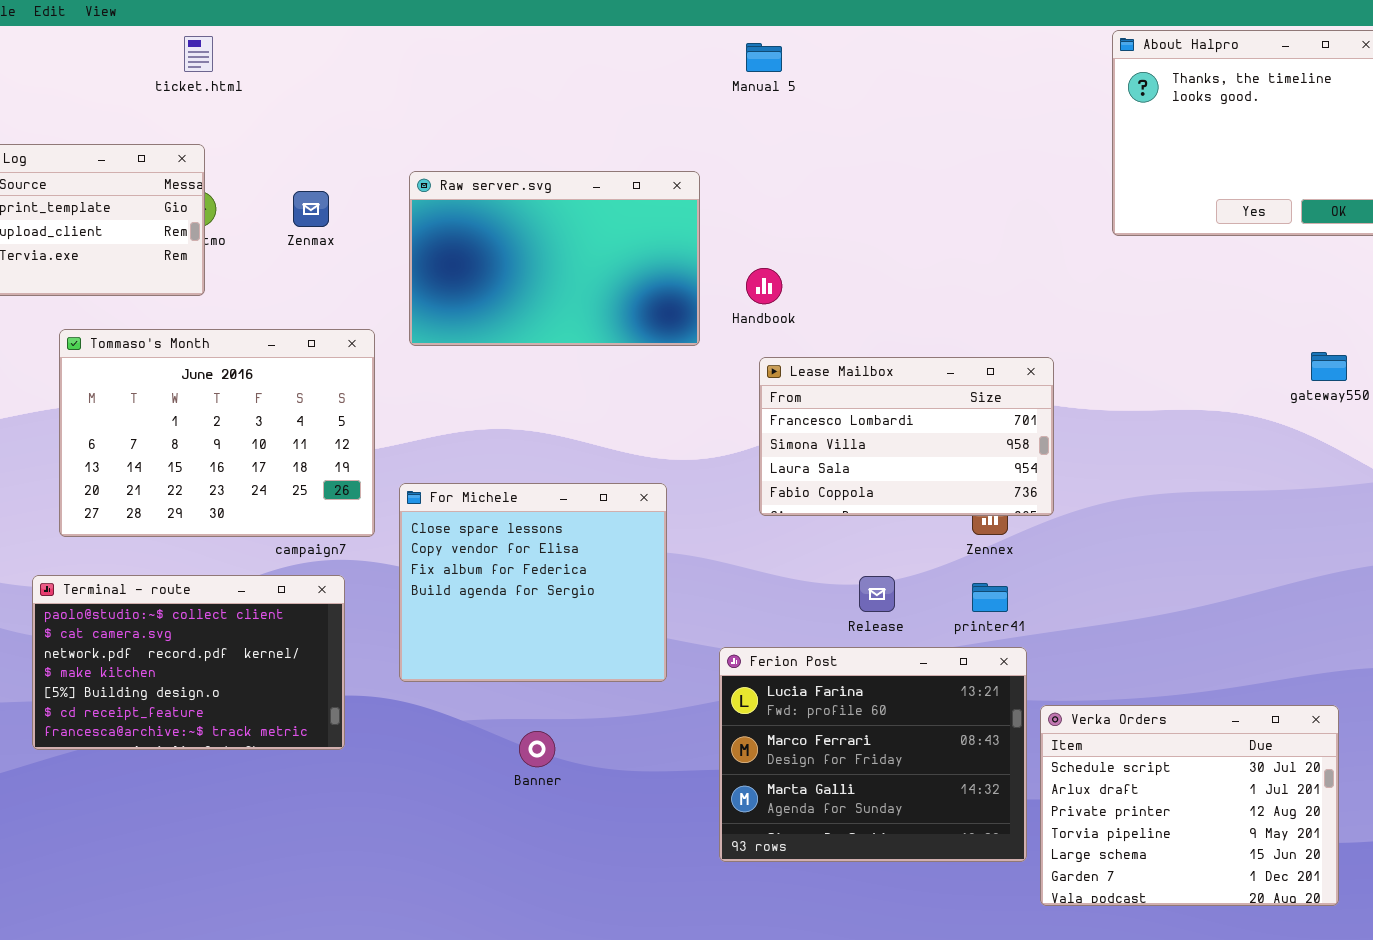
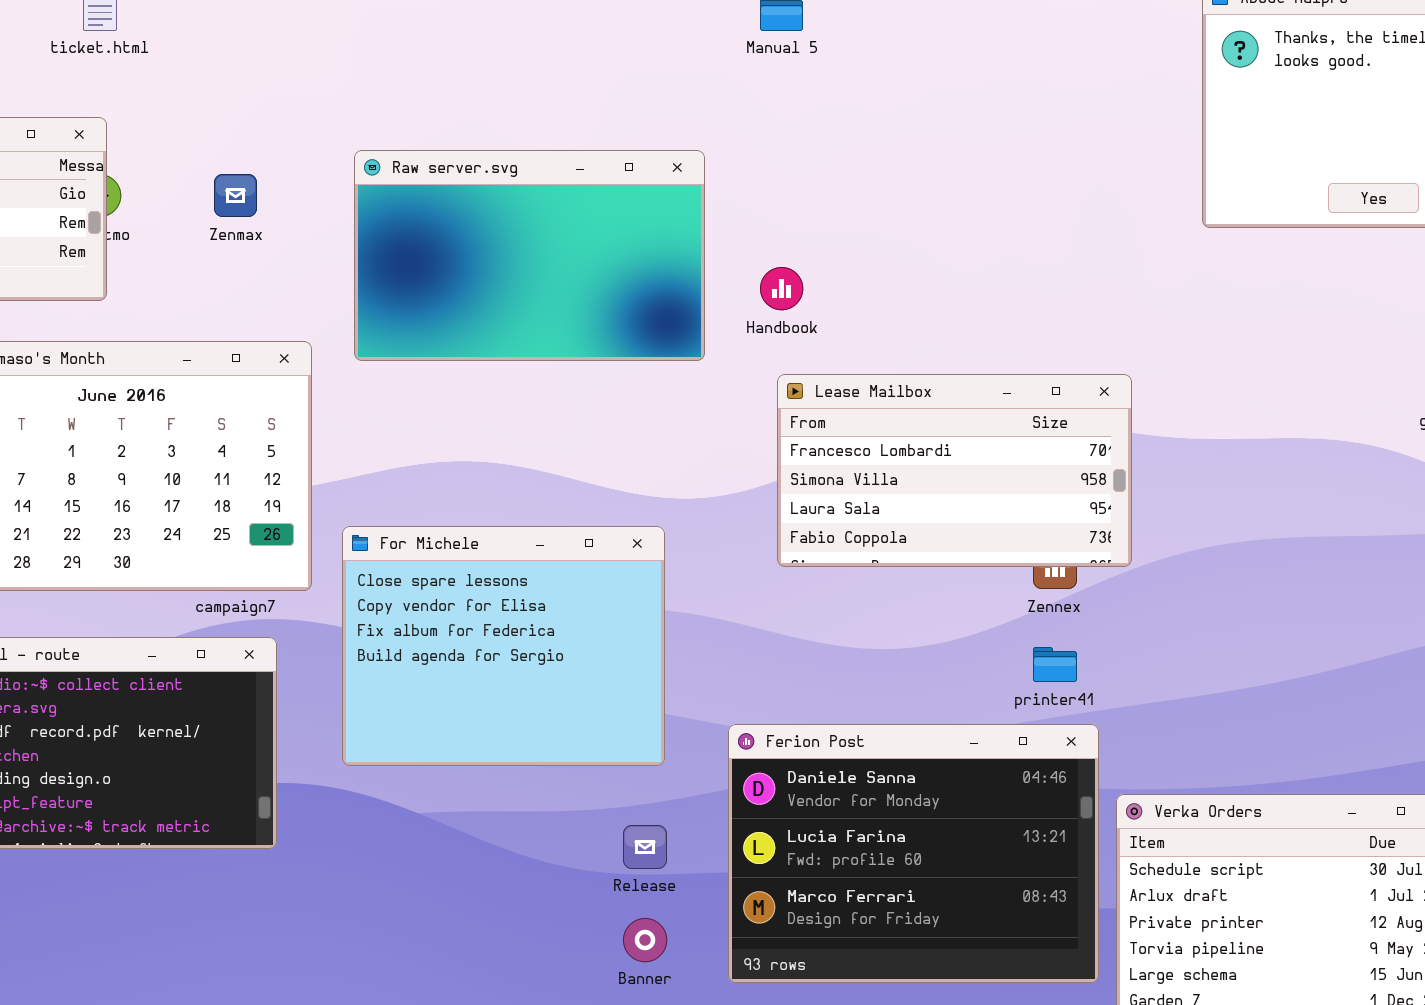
Release: [859,576,895,612] -> [623,825,667,869], moved
Ferion Post: [719,647,1027,862] -> [728,724,1099,983], scrolled up 1 row
Banner: [519,731,555,767] -> [623,918,667,962], moved

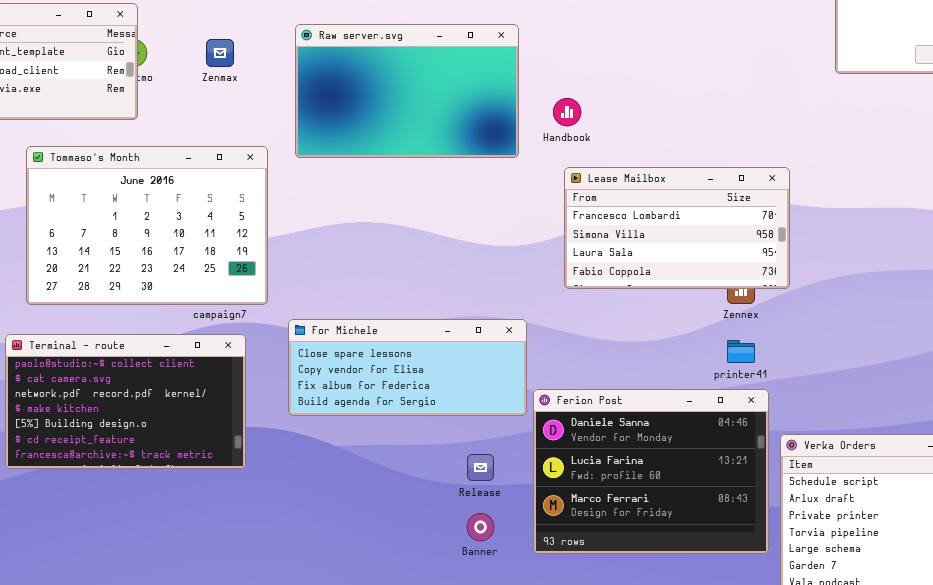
For Michele: [342,526,665,766] -> [288,319,527,416], resized

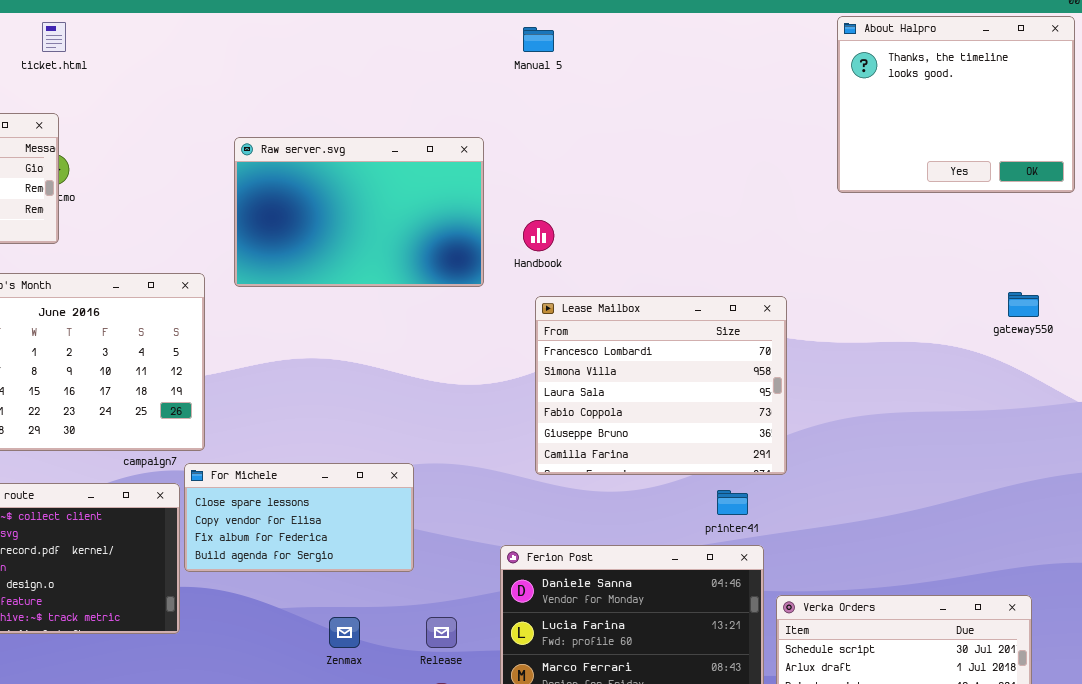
Zenmax: [206,39,234,67] -> [329,617,360,648], moved
Lease Mailbox: [564,167,790,289] -> [535,296,787,475], resized
For Michele: [288,319,527,416] -> [184,463,414,572], moved, resized

